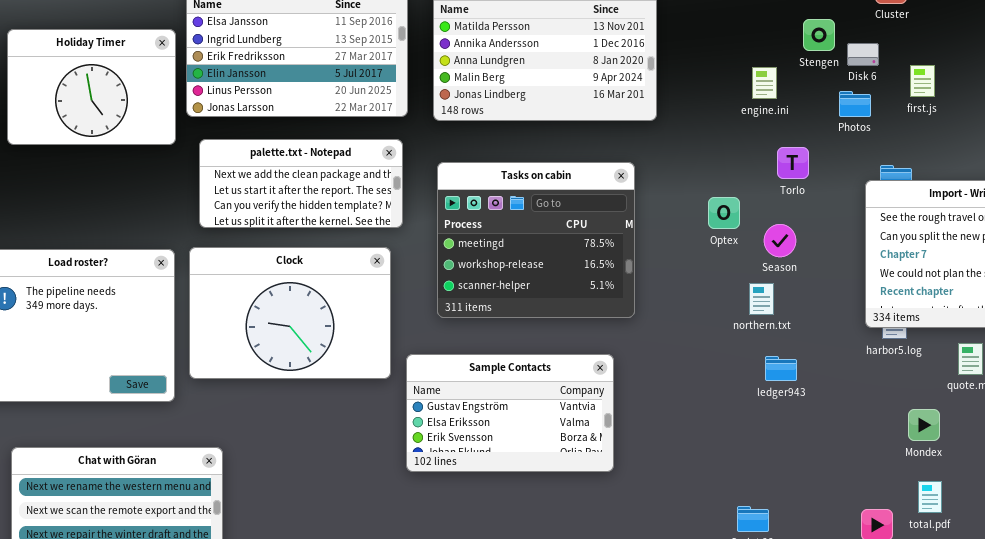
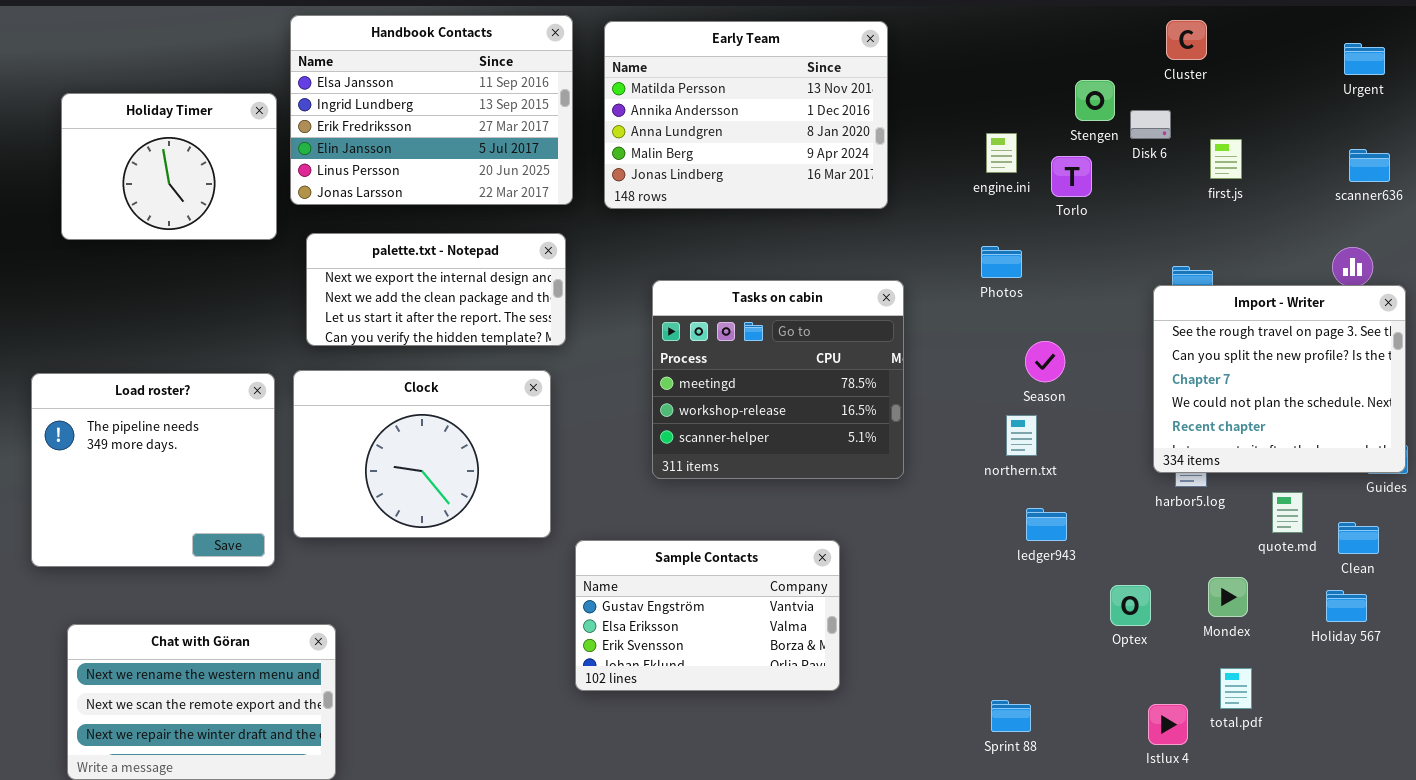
engine.ini: [752,67,777,99] -> [986,133,1017,173], moved
Photos: [839,91,871,117] -> [981,246,1022,278], moved
palette.txt - Notepad: [199,139,403,228] -> [306,233,566,346], scrolled up 1 row
Torlo: [777,147,809,179] -> [1051,156,1092,197], moved
Tasks on cabin: [437,162,635,318] -> [652,280,904,479], moved
Optex: [708,197,740,229] -> [1110,585,1151,626], moved
Sample Contacts: [406,354,614,472] -> [575,540,840,691], moved

